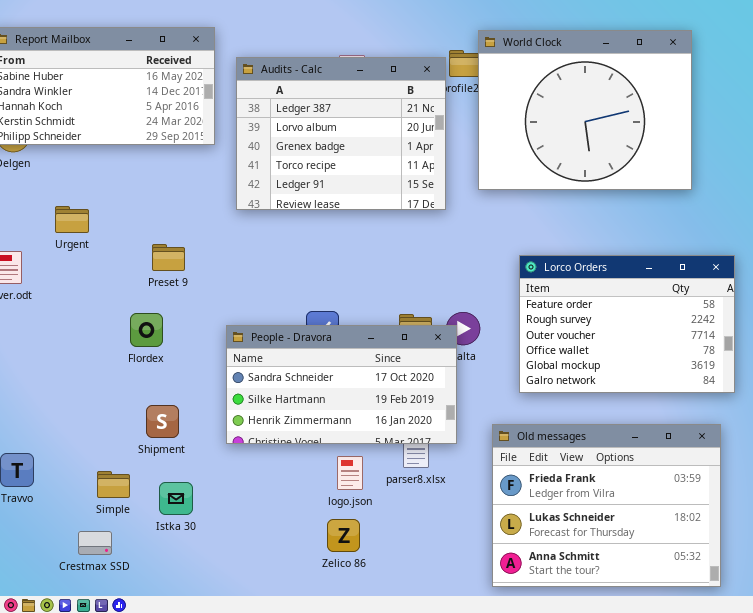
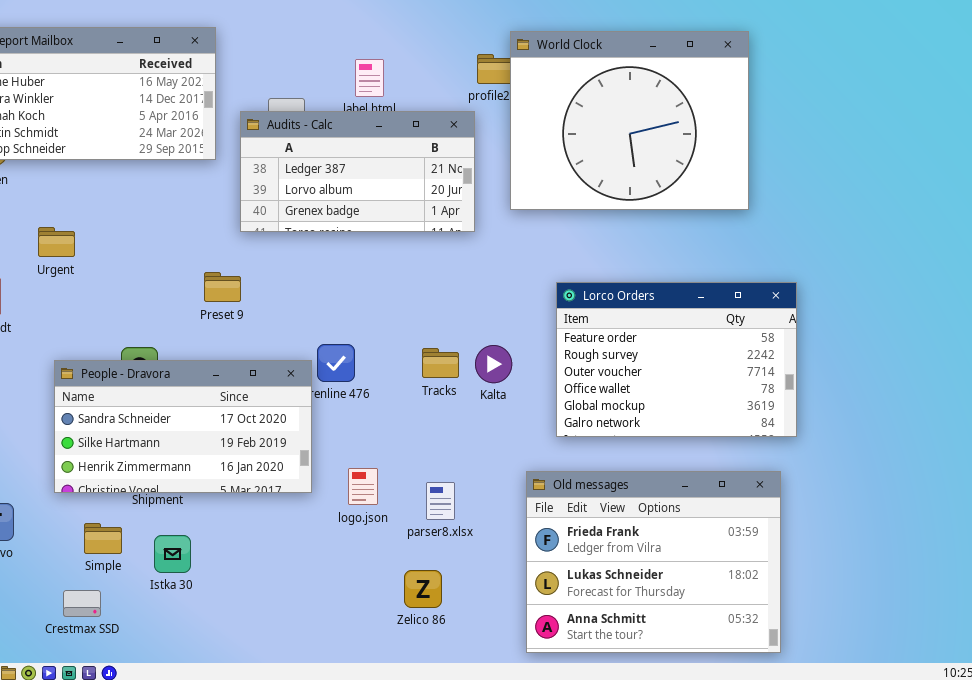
Audits - Calc: [236,57,446,210] -> [240,111,475,232], resized
Preset 9: [152,244,185,271] -> [204,272,241,302], moved
People - Dravora: [226,325,457,444] -> [54,360,312,493], moved
logo.json: [337,456,363,490] -> [348,468,378,505], moved
Zelico 86: [327,519,360,552] -> [404,570,442,608], moved

